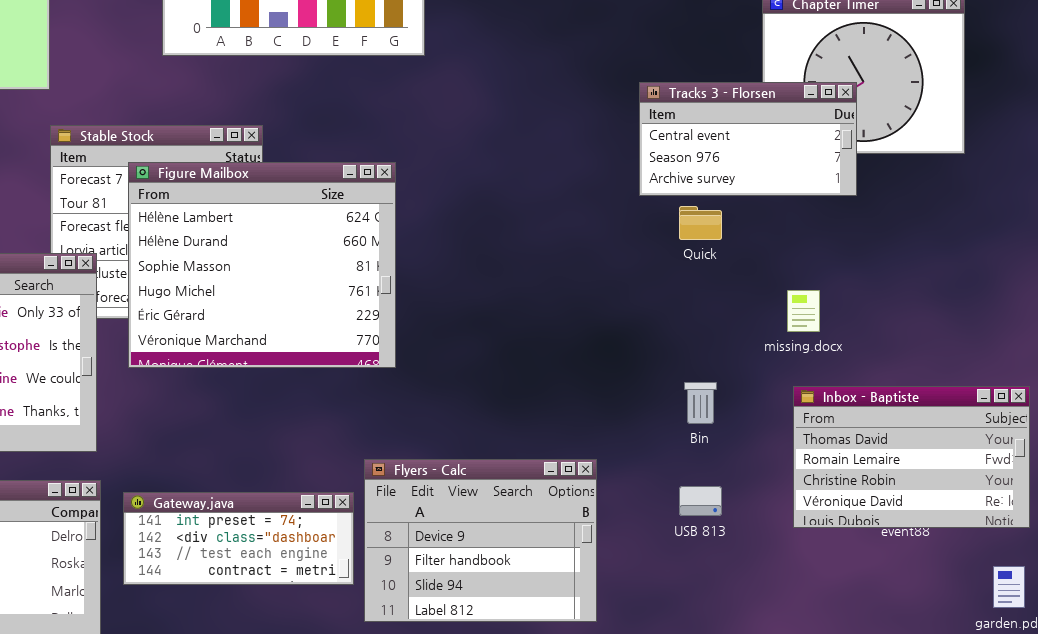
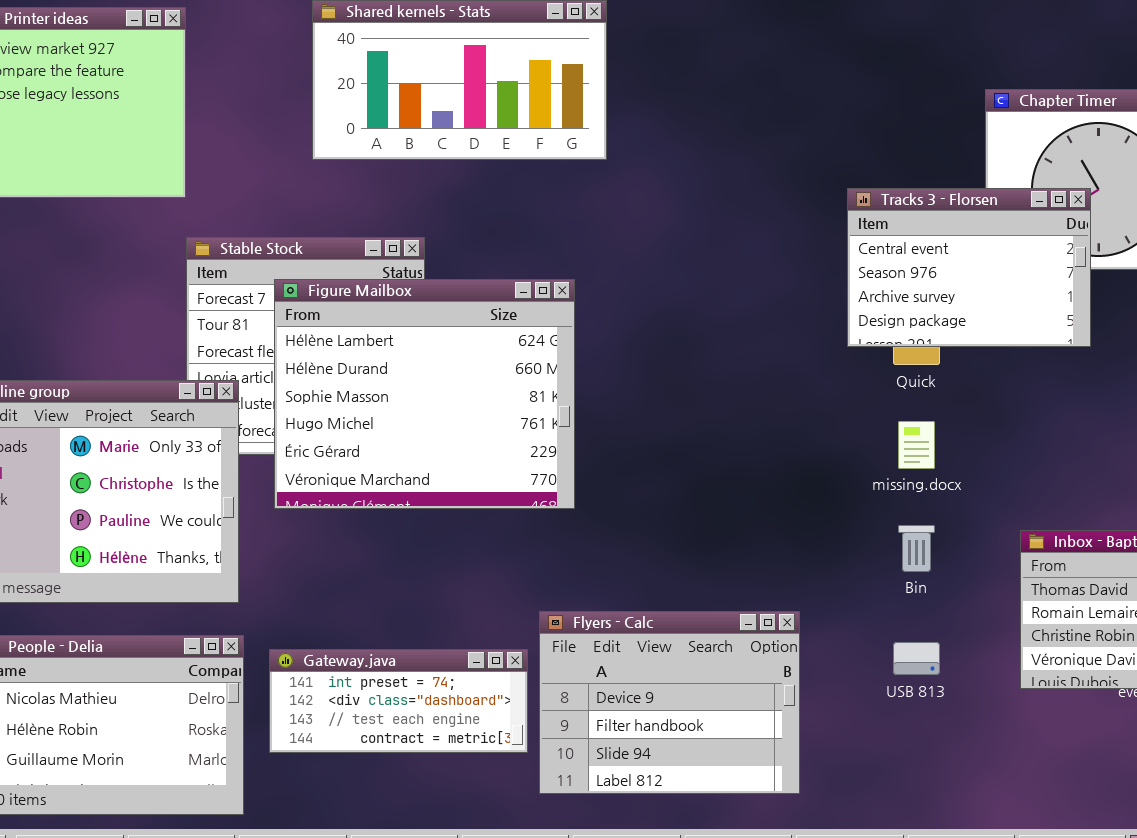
Tracks 3 - Florsen: [639,82,857,196] -> [847,188,1091,347], resized
missing.docx: [787,290,820,332] -> [898,421,935,469], moved

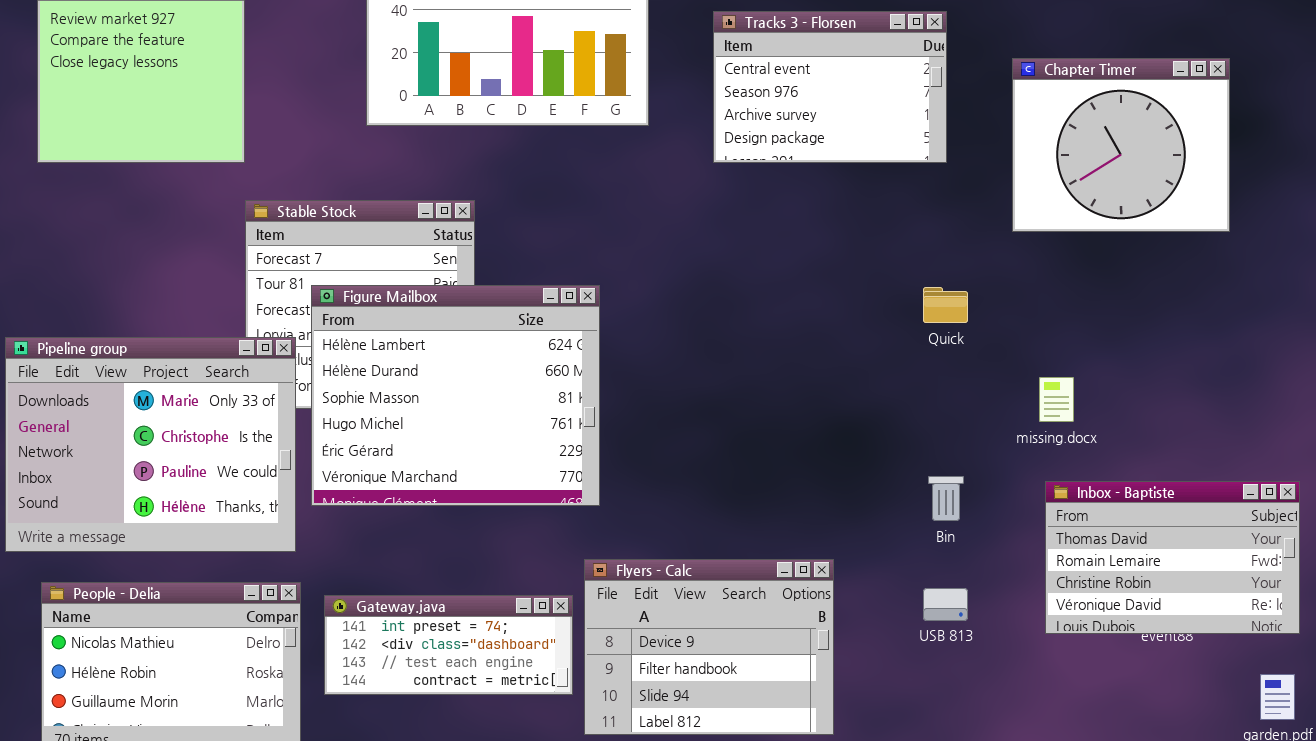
Tracks 3 - Florsen: [847,188,1091,347] -> [713,11,947,163], moved
Figure Mailbox: [274,279,575,509] -> [311,285,600,506], moved
missing.docx: [898,421,935,469] -> [1039,377,1074,422], moved

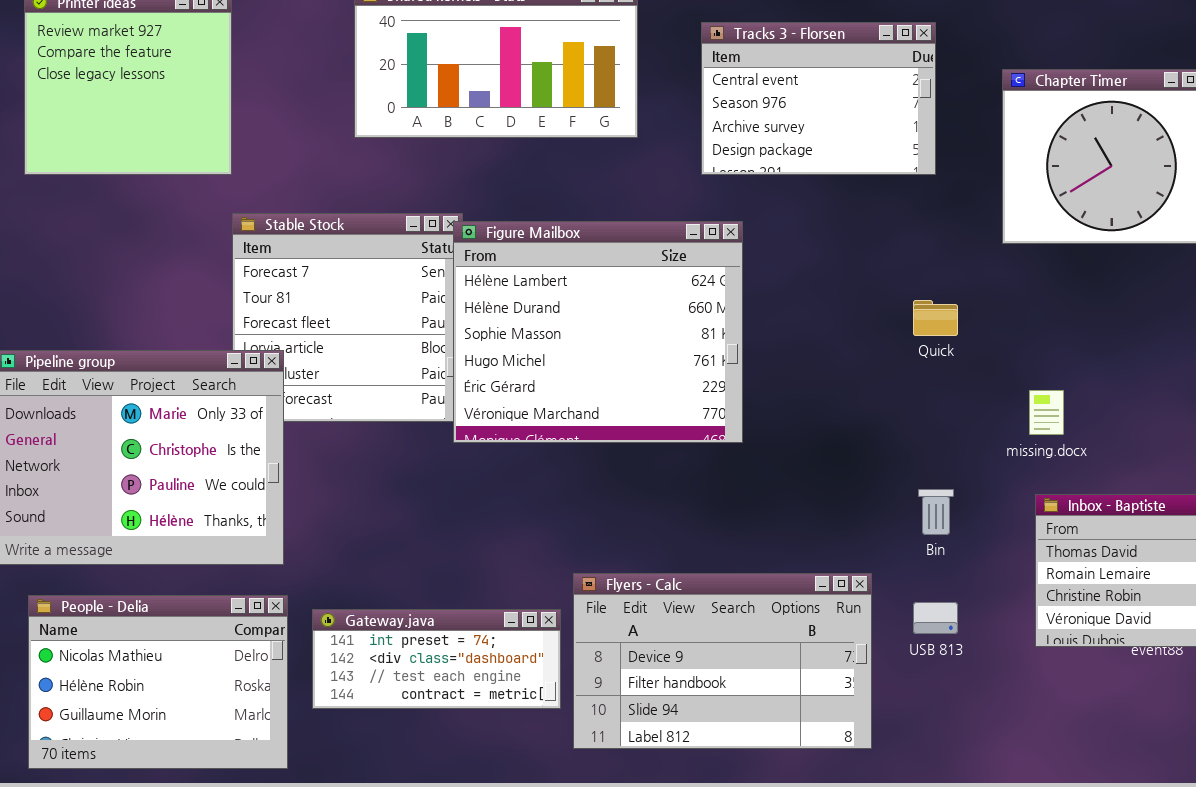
Figure Mailbox: [311,285,600,506] -> [453,221,743,443], moved
Flyers - Calc: [584,559,834,735] -> [573,573,872,749], resized

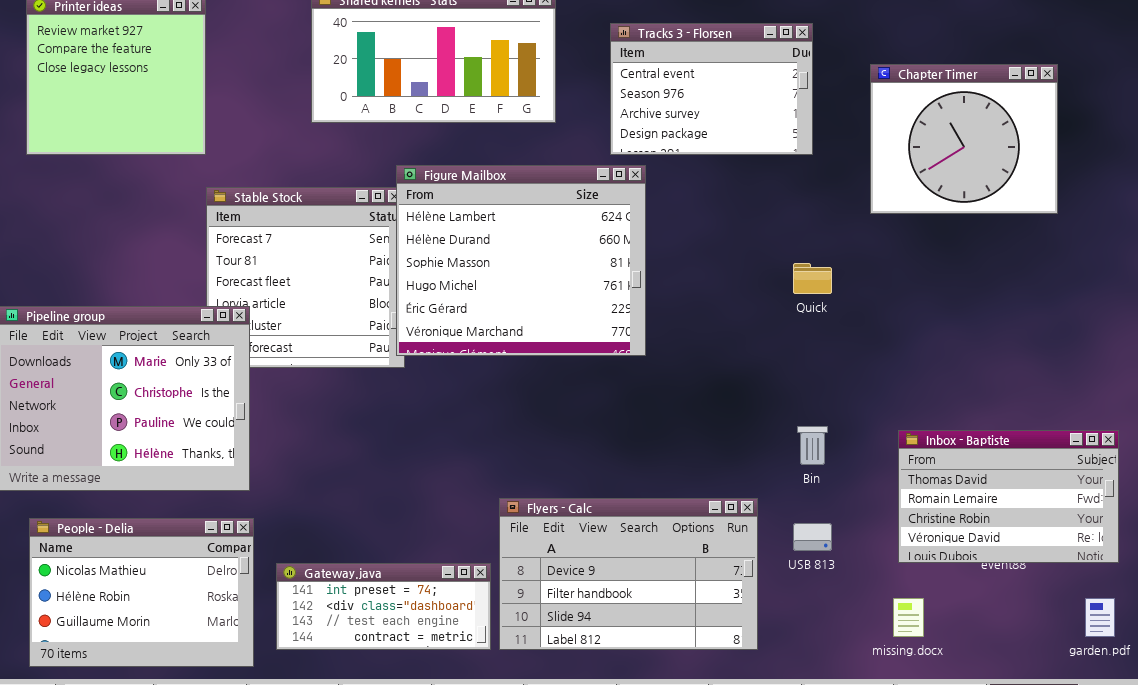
Figure Mailbox: [453,221,743,443] -> [396,165,646,356], moved
missing.docx: [1029,390,1064,435] -> [893,598,924,637], moved
Gateway.java: [312,609,561,709] -> [276,563,491,650], moved

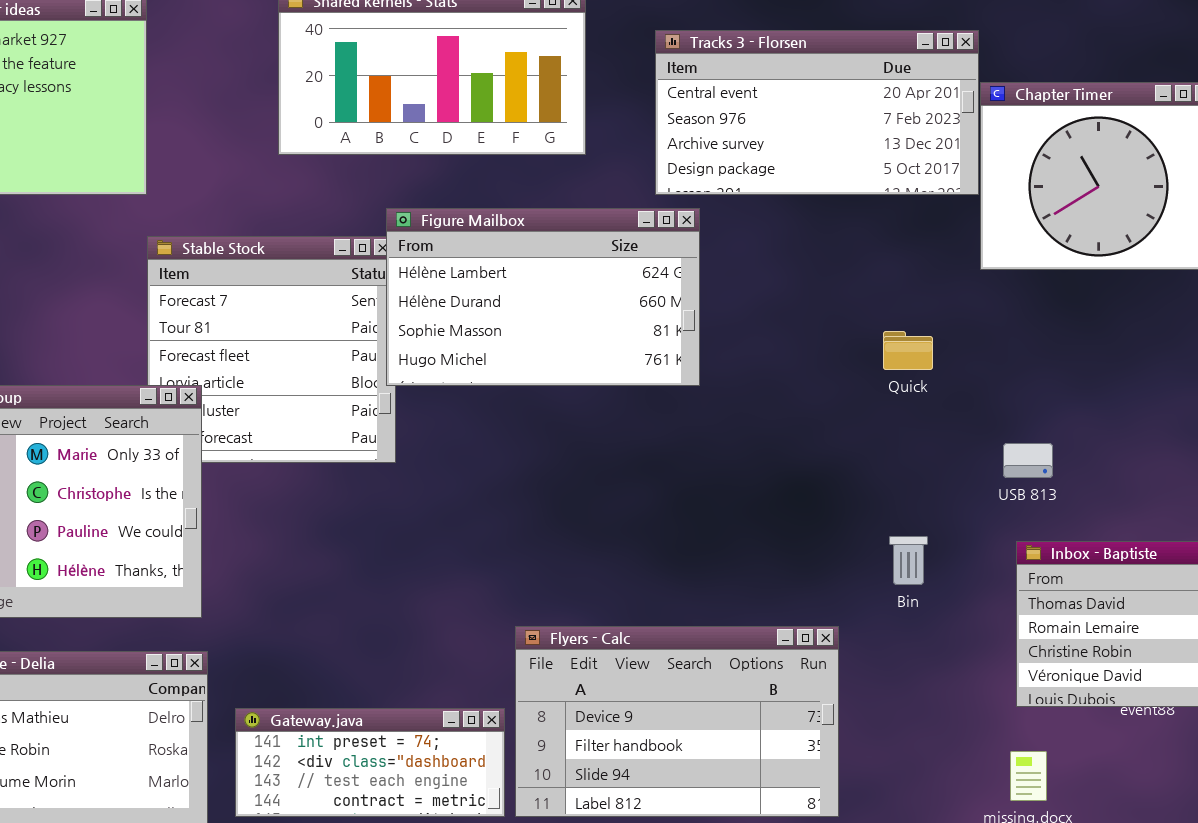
Tracks 3 - Florsen: [610,23,813,155] -> [655,30,979,195], resized
Figure Mailbox: [396,165,646,356] -> [386,208,700,386], resized
USB 813: [793,523,832,551] -> [1003,443,1053,478], moved

